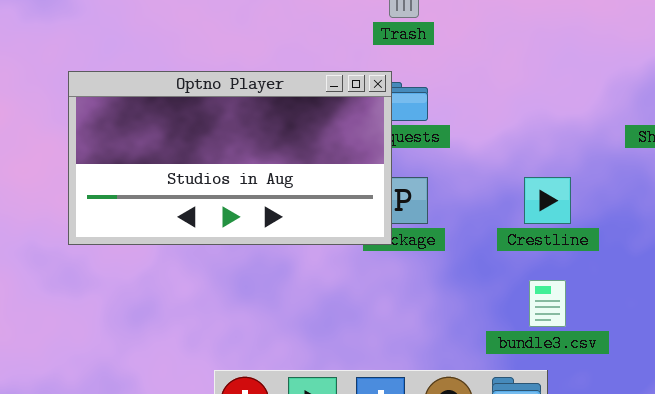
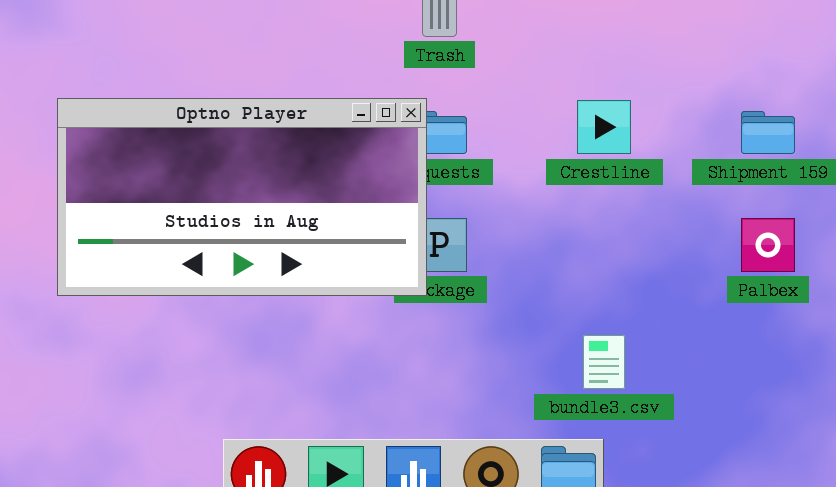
Crestline: [524,177,571,224] -> [577,100,631,154], moved

